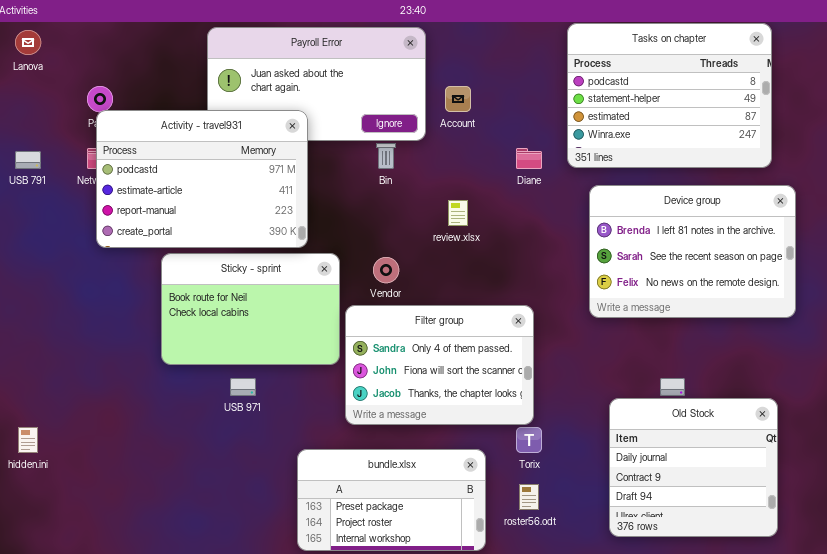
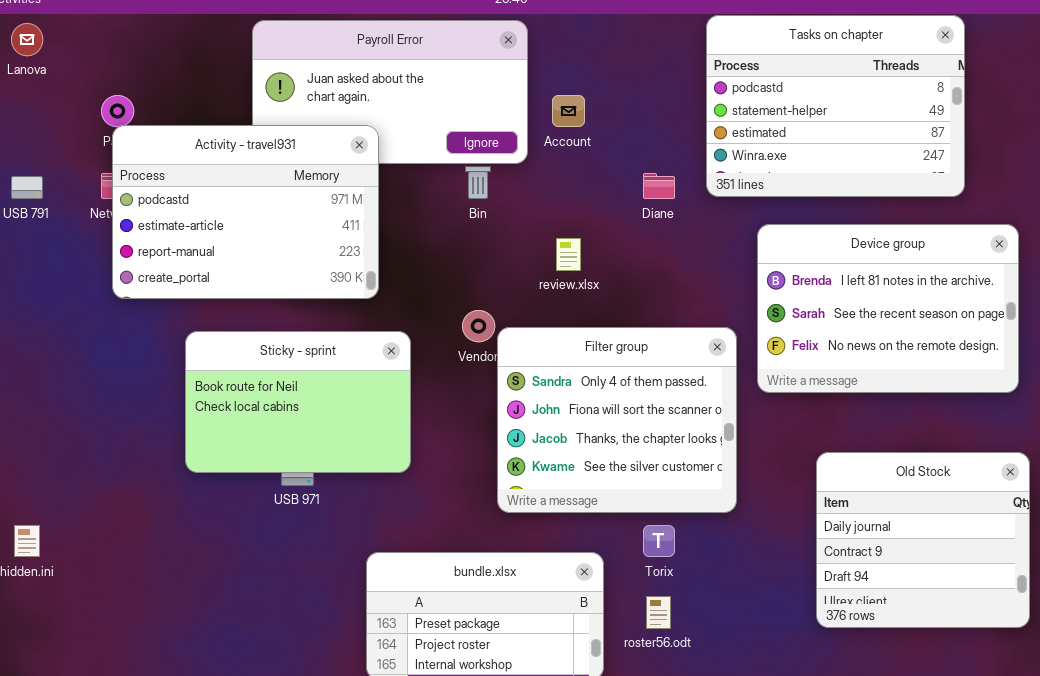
Device group: [589,185,796,318] -> [757,224,1019,393], moved
Sticky - sprint: [161,253,340,365] -> [185,331,411,473], moved
Filter group: [345,305,534,425] -> [497,327,737,513], moved, resized
Old Stock: [609,398,778,537] -> [816,452,1030,628], moved

